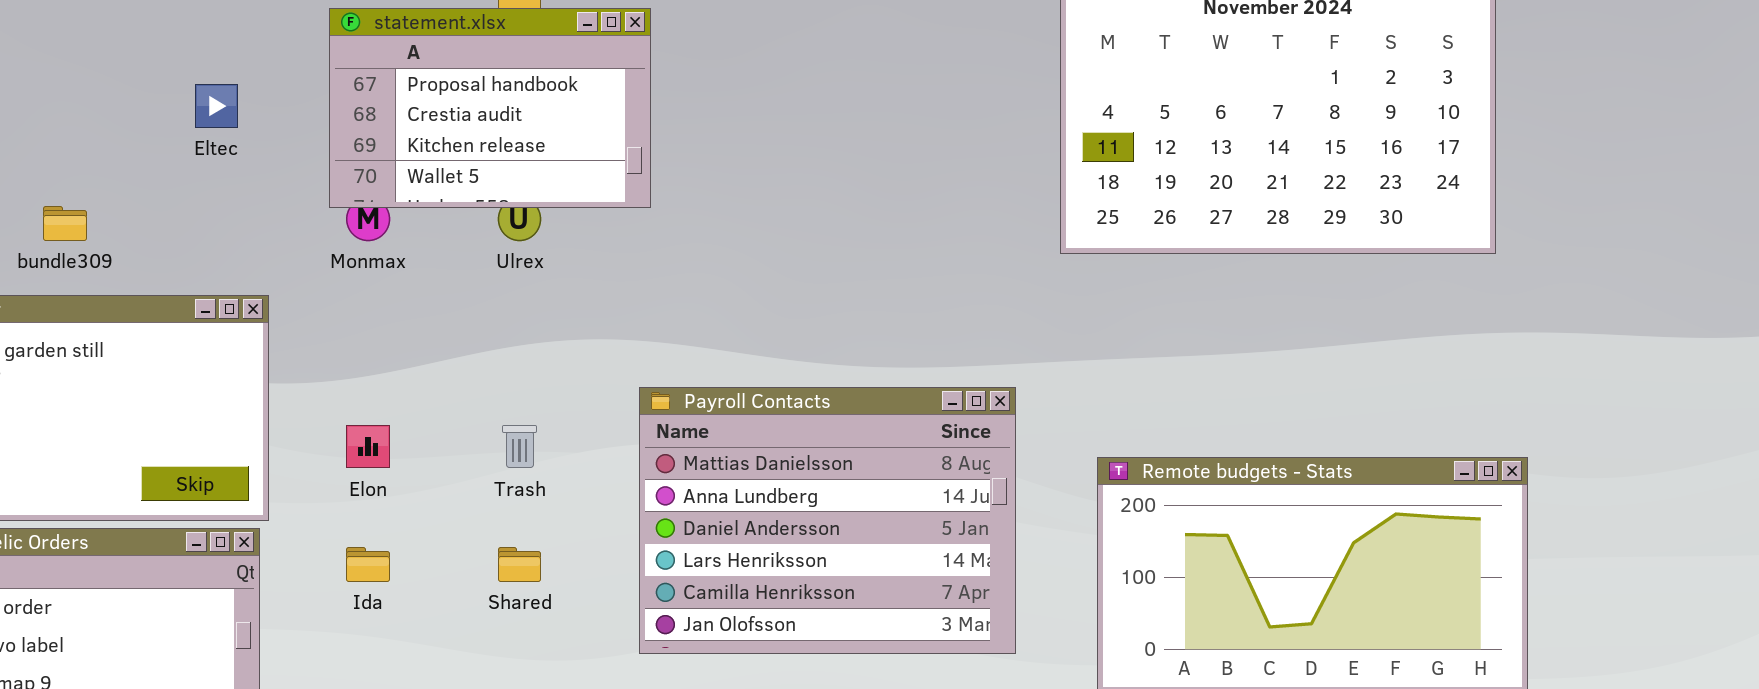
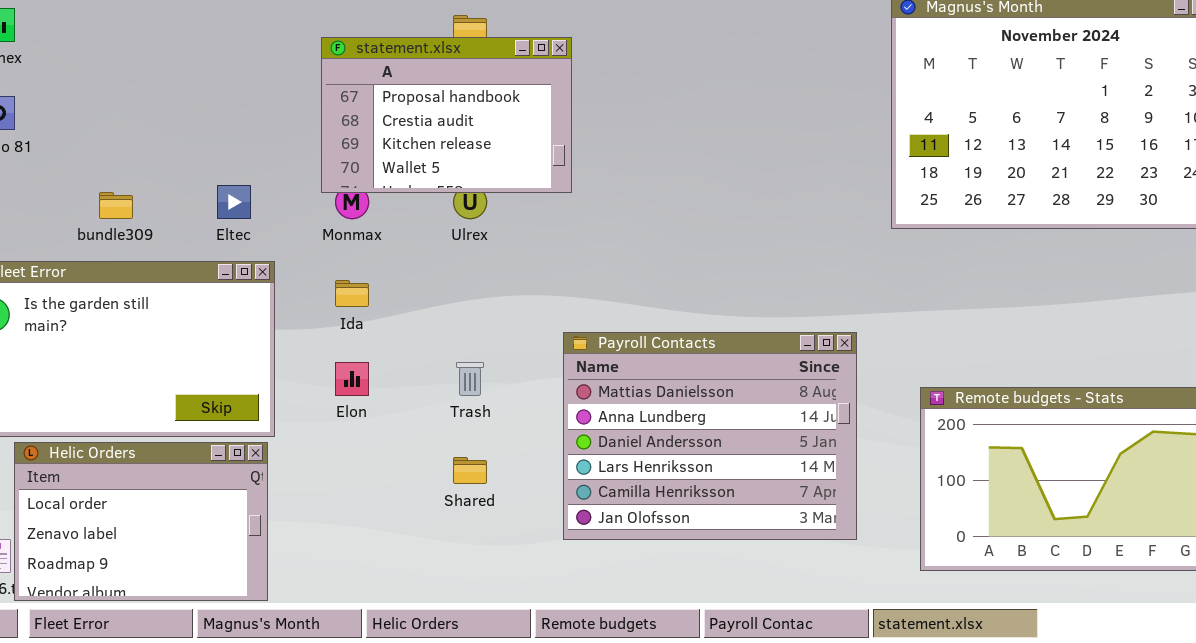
Eltec: [195,84,238,128] -> [217,185,251,219], moved
Ida: [346,547,390,582] -> [335,280,369,307], moved

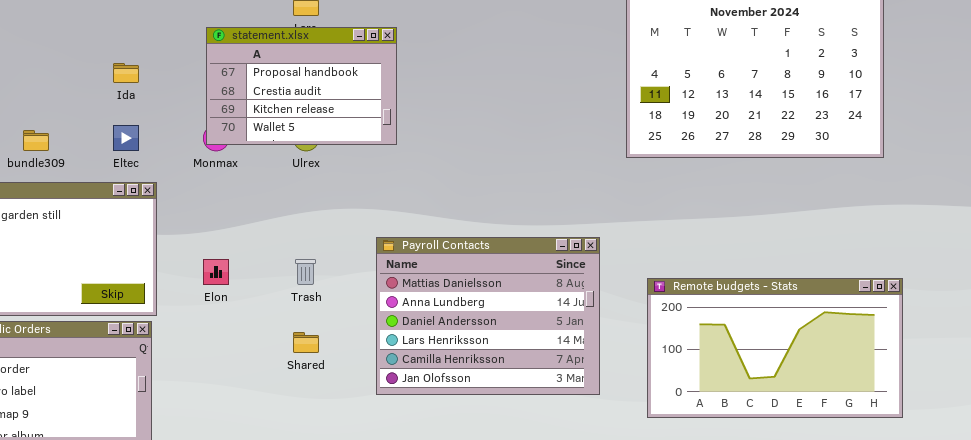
statement.xlsx: [321,37,572,193] -> [206,27,397,145], moved
Ida: [335,280,369,307] -> [113,63,139,83], moved

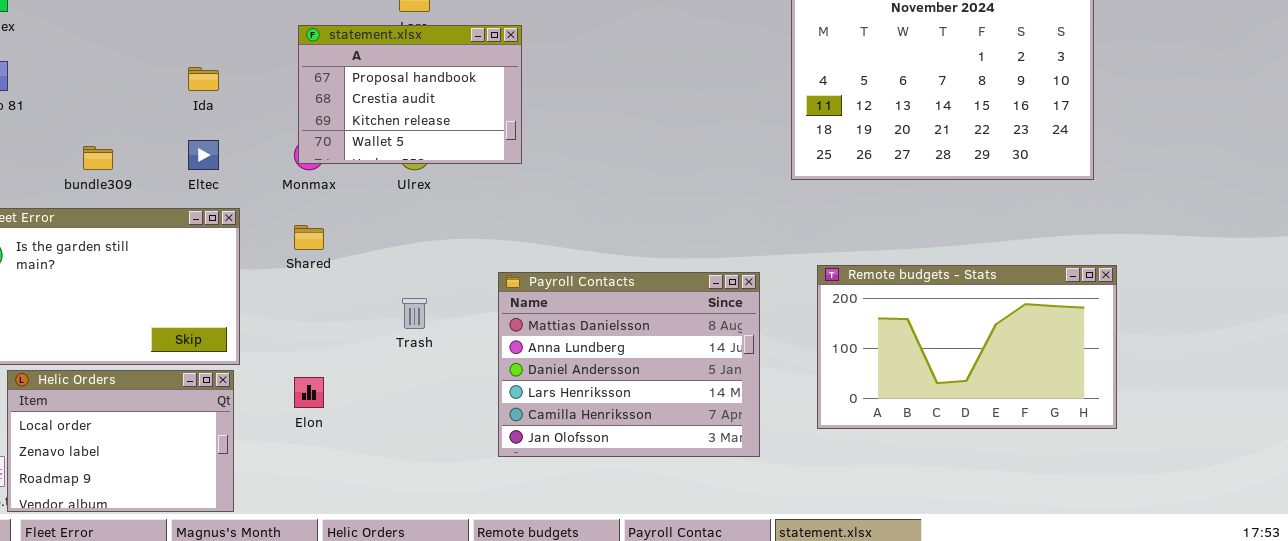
Elon: [203,259,229,285] -> [294,377,324,408], moved
Remote budgets - Stats: [647,278,903,418] -> [817,265,1117,429], moved
Shared: [293,332,319,353] -> [294,225,324,250], moved

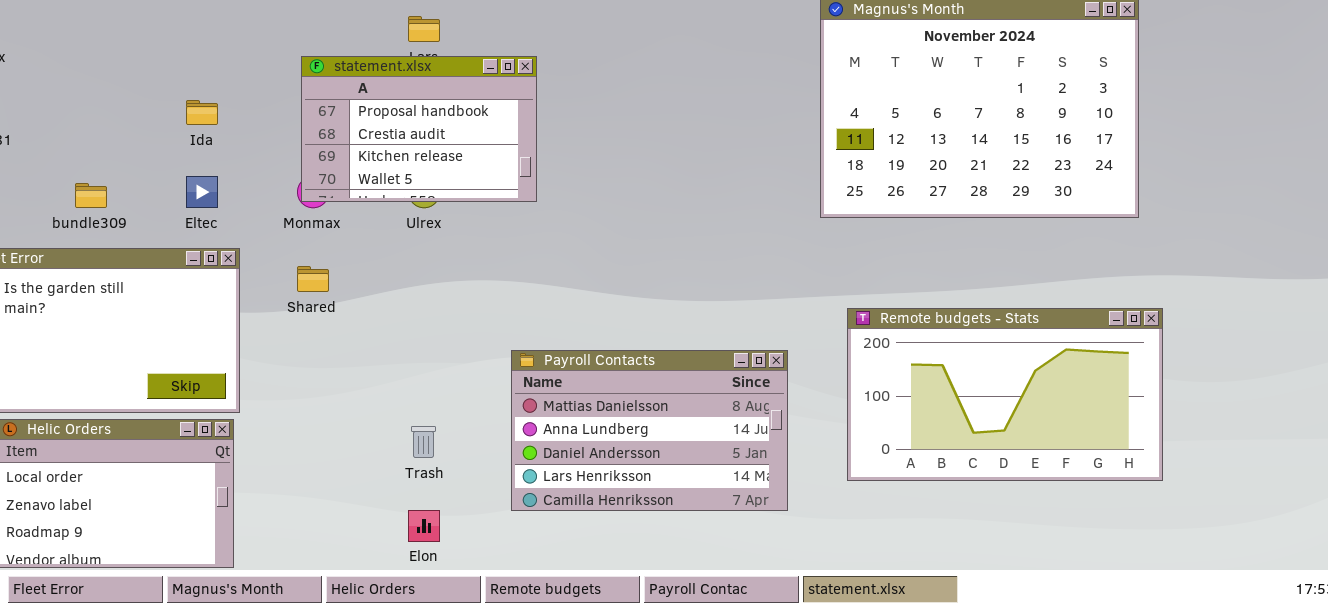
Payroll Contacts: [498,272,760,457] -> [511,350,788,511], resized
Trash: [402,298,427,329] -> [411,426,436,458], moved
Elon: [294,377,324,408] -> [408,510,440,542], moved

